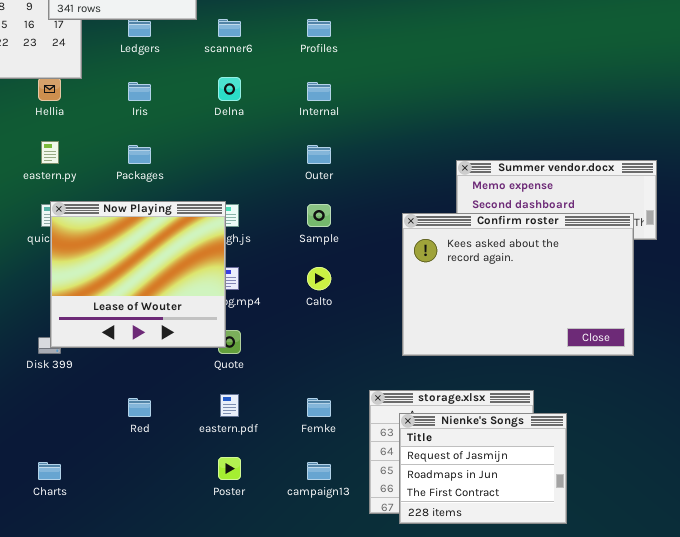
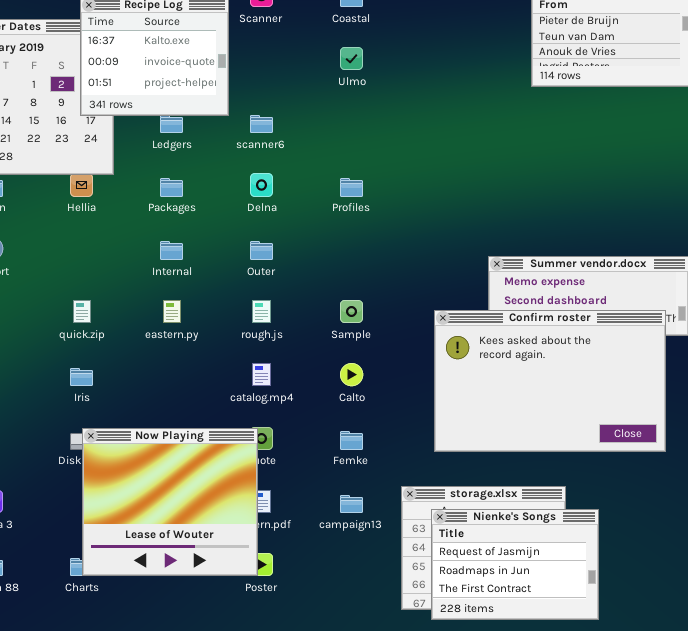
Profiles: [307,19,331,37] -> [340,178,363,197], moved
Iris: [128,82,151,101] -> [70,368,93,386], moved
Internal: [307,82,331,101] -> [160,241,183,260], moved
eastern.py: [41,141,59,164] -> [163,300,181,323], moved
Packages: [128,145,151,164] -> [160,178,183,197], moved
Outer: [307,145,331,164] -> [250,241,273,260], moved
Now Playing: [50,201,226,348] -> [82,428,258,576], moved
Femke: [307,398,331,417] -> [340,431,363,450], moved
campaign13: [307,462,331,480] -> [340,495,363,513], moved

